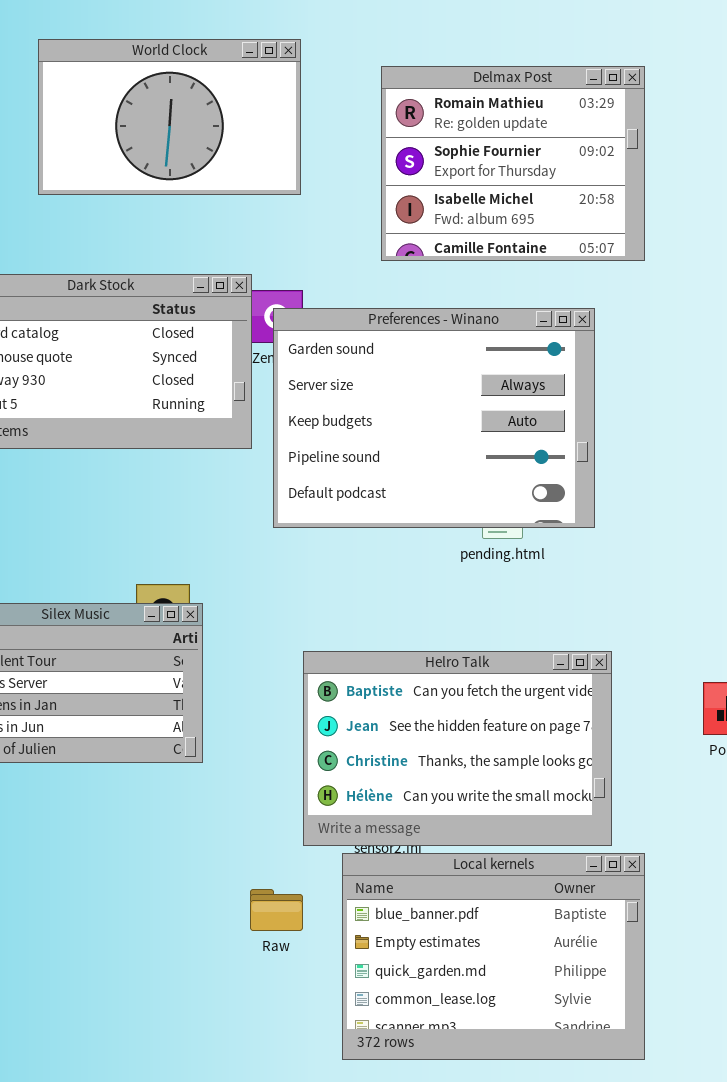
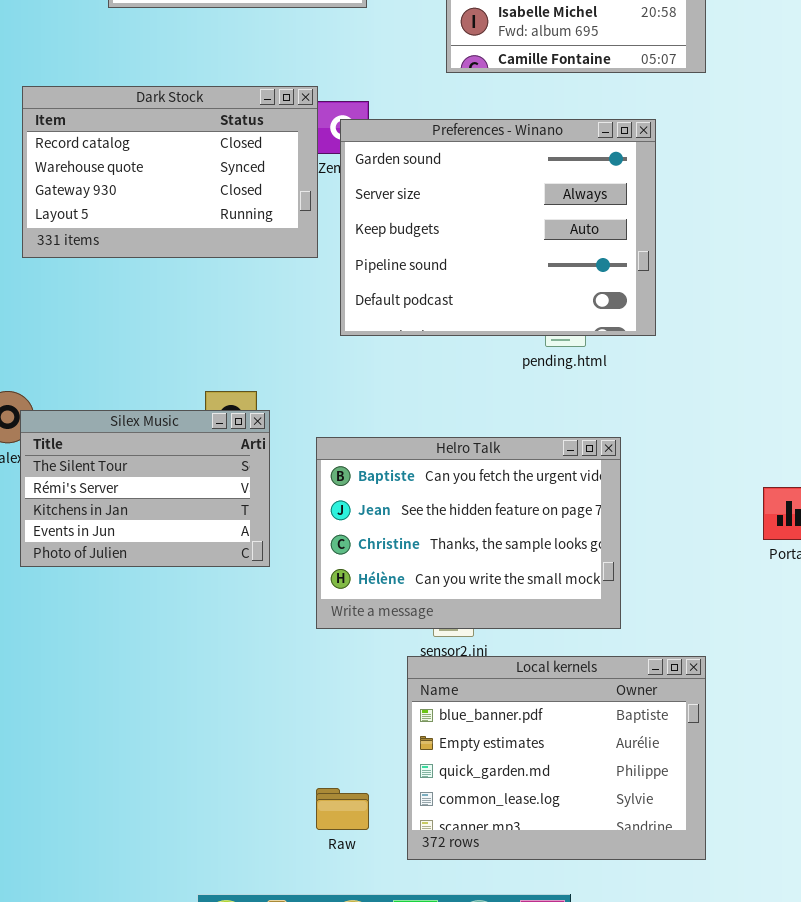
Helro Talk: [303,651,612,846] -> [316,437,621,629], moved
Raw: [250,889,303,931] -> [316,788,369,830], moved

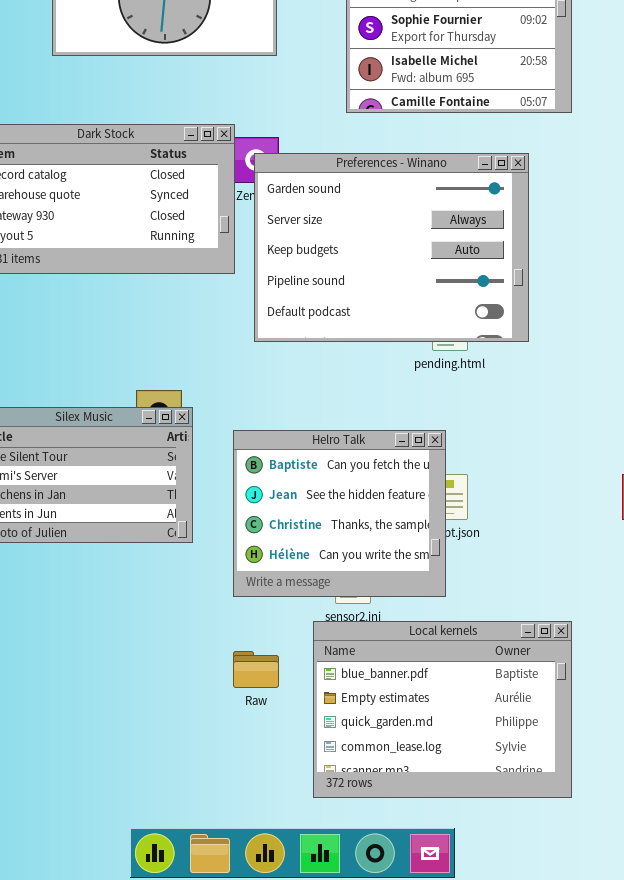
Helro Talk: [316,437,621,629] -> [233,430,446,597], resized
Raw: [316,788,369,830] -> [233,651,279,688], moved

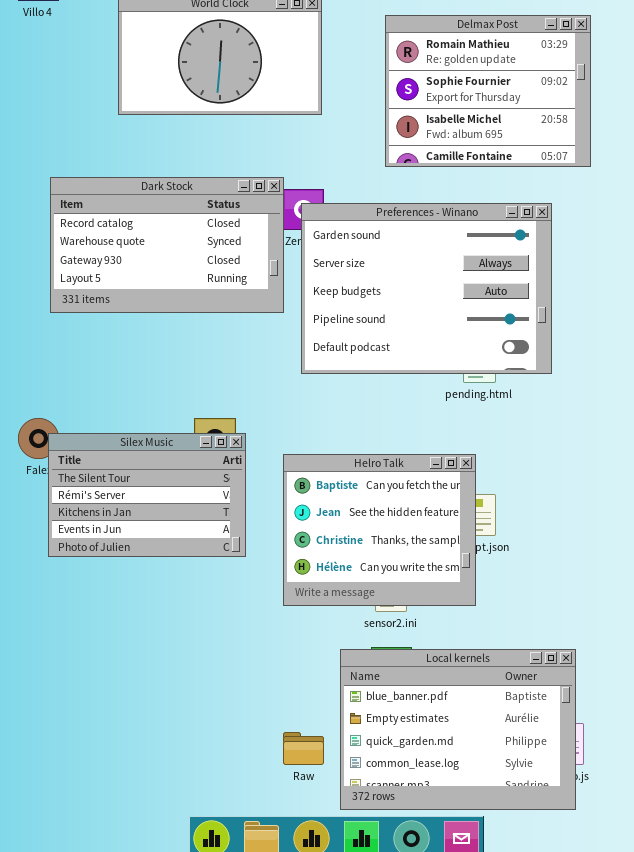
Local kernels: [313,621,572,798] -> [340,649,576,810], moved
Raw: [233,651,279,688] -> [283,732,324,765], moved

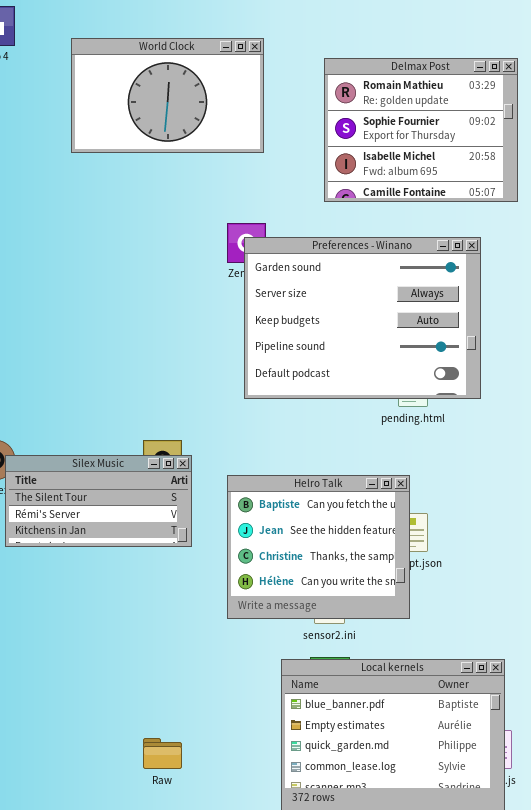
Dark Stock: [50,177,284,313] -> none, closed
Silex Music: [48,433,246,557] -> [5,455,192,547], resized
Raw: [283,732,324,765] -> [143,738,182,769], moved

